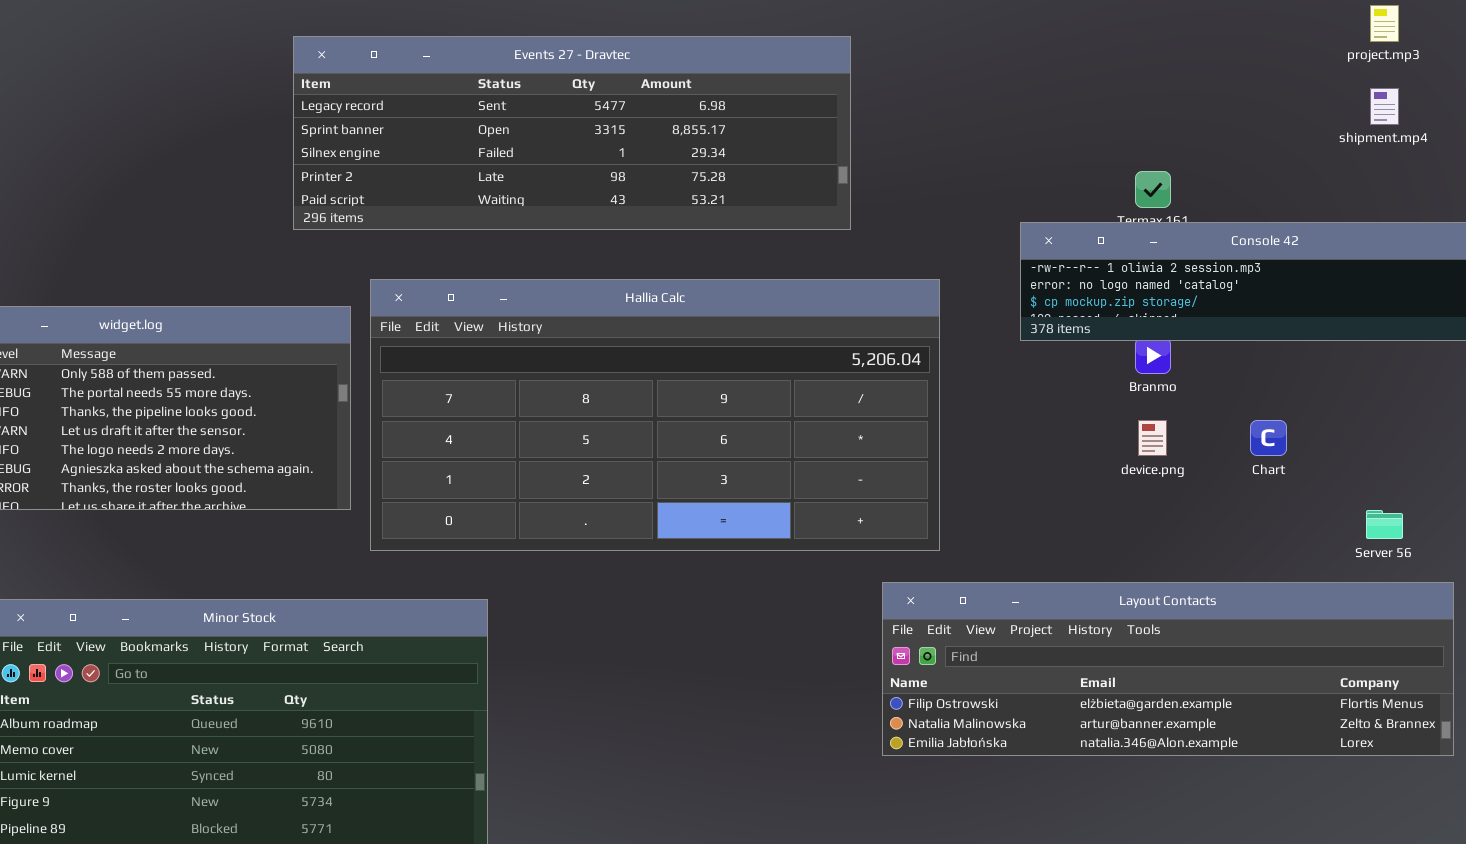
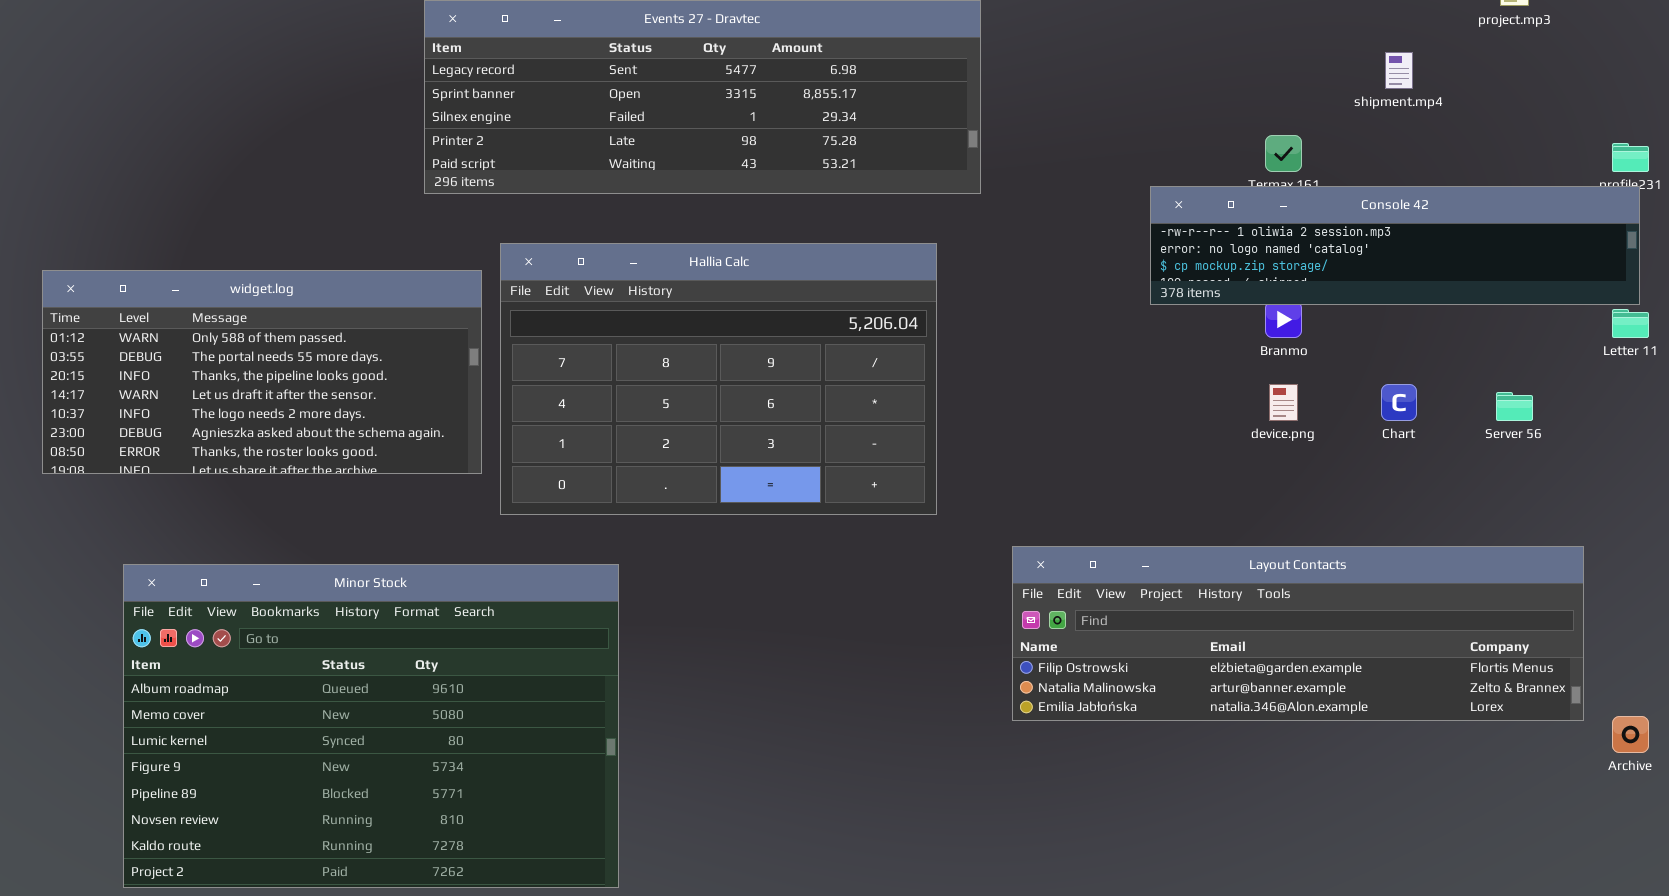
shipment.mp4: [1370,88,1399,125] -> [1385,52,1413,89], moved
Hallia Calc: [370,279,940,551] -> [500,243,937,515], resized
Server 56: [1366,510,1403,539] -> [1496,392,1533,421], moved

